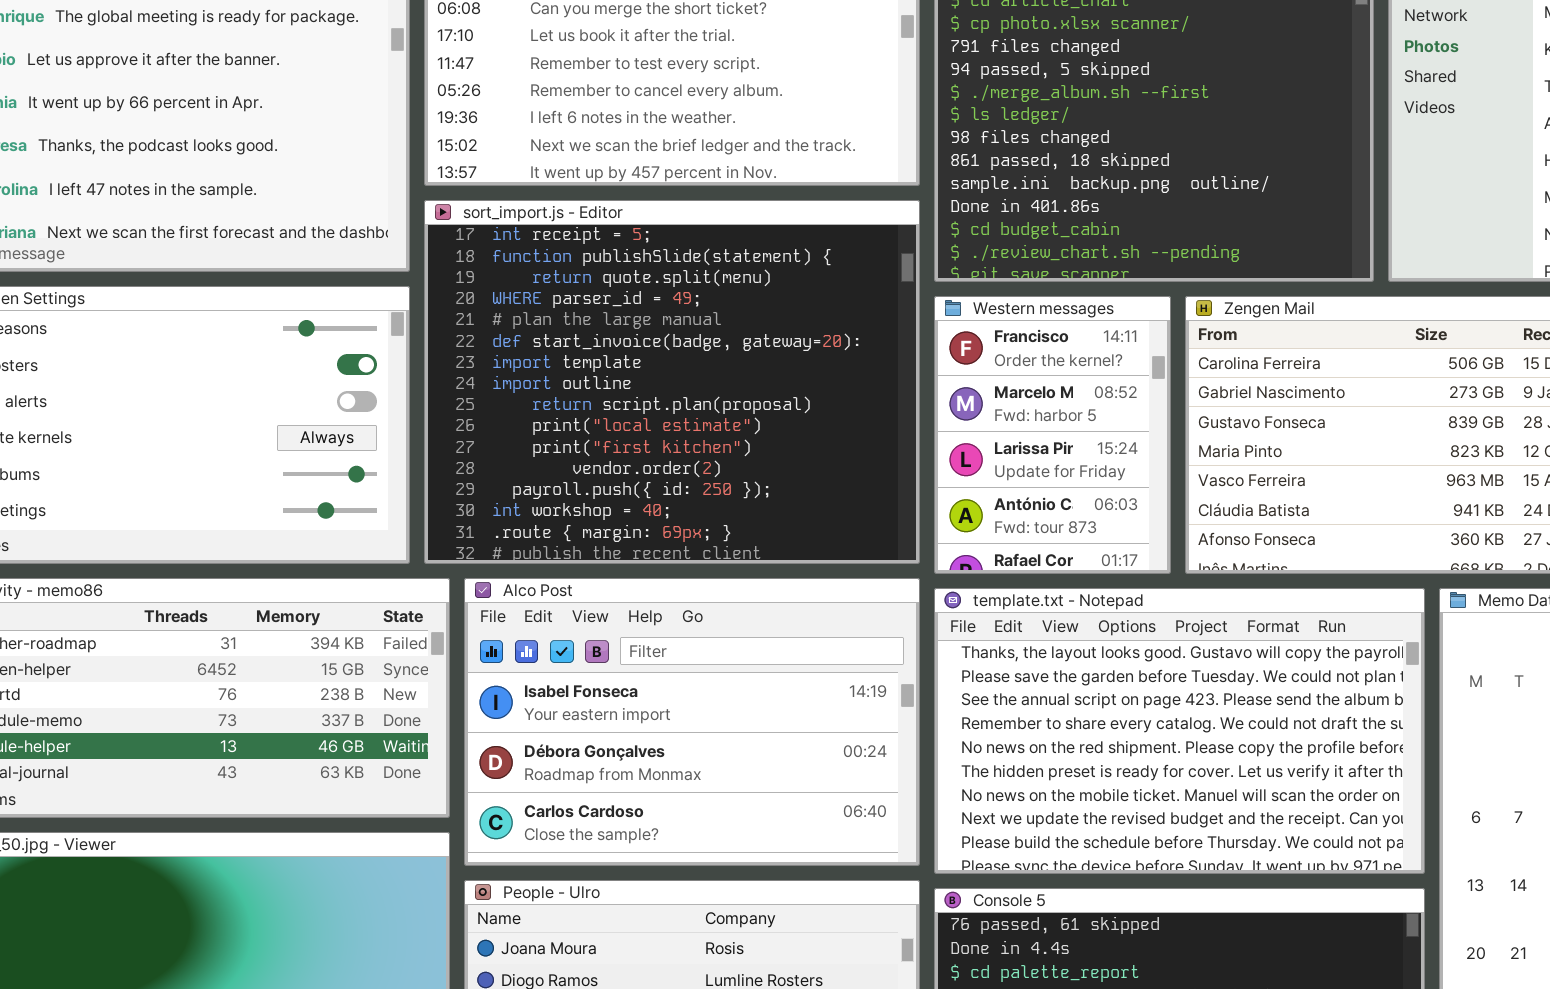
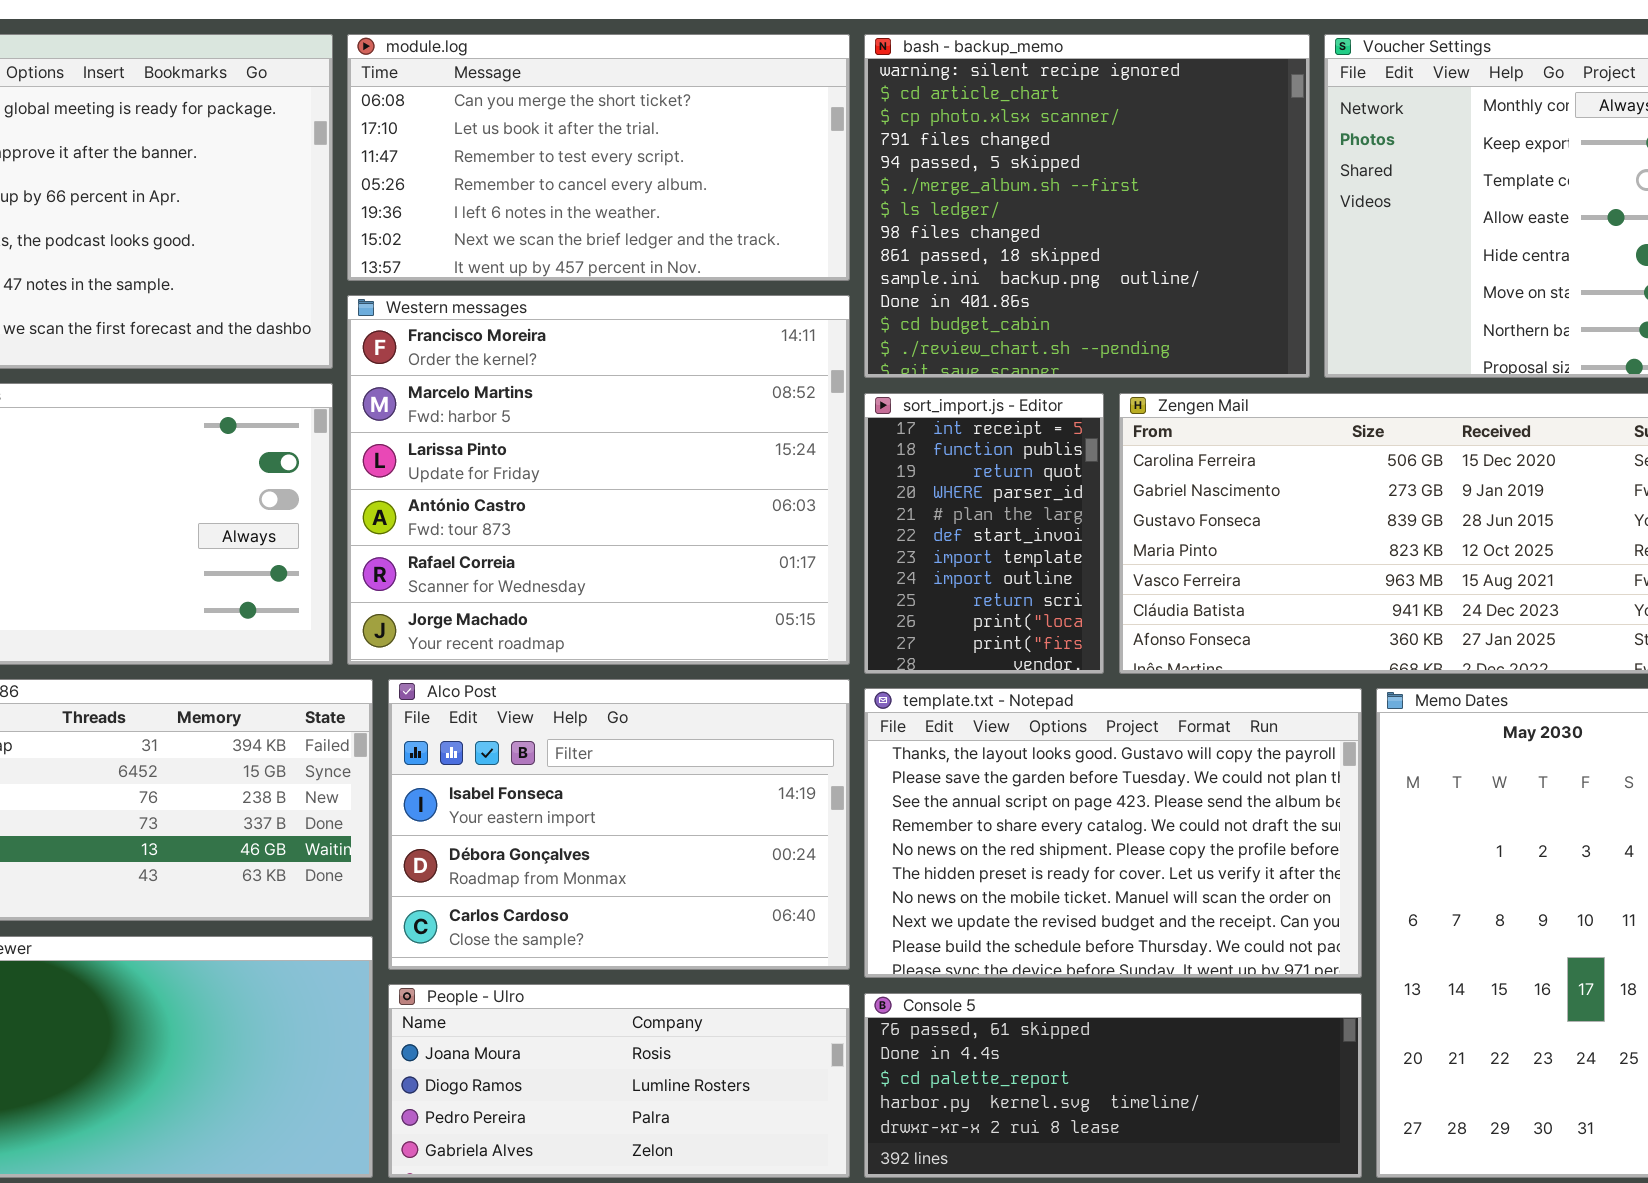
sort_import.js - Editor: [424,200,920,564] -> [864,393,1104,674], moved, resized
Western messages: [934,296,1171,574] -> [347,295,850,665], moved, resized

